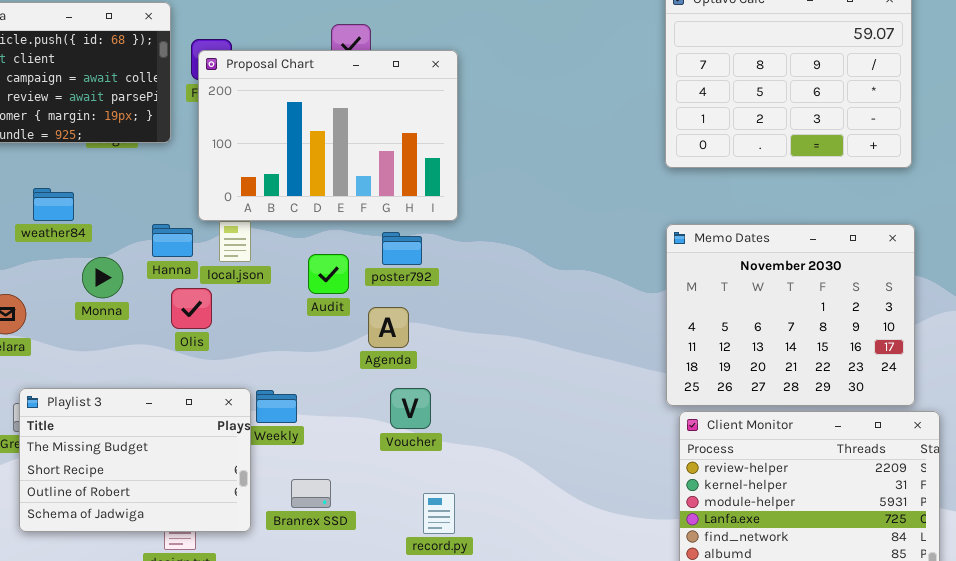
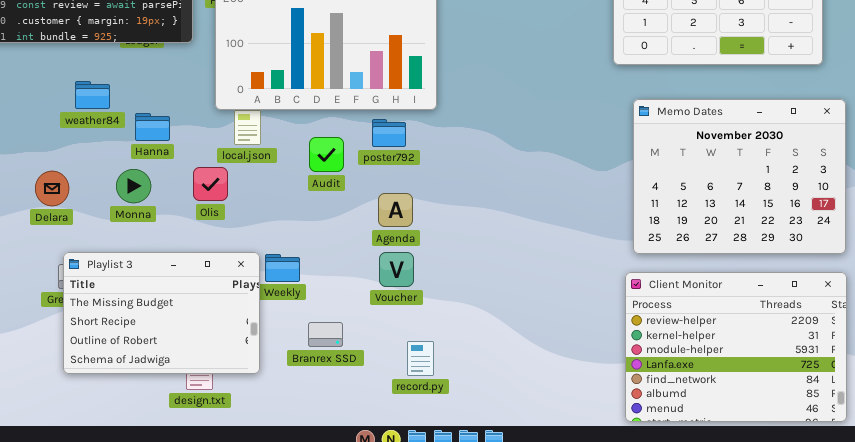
Hanna: [152,224,193,257] -> [135,113,170,141], moved
Memo Dates: [666,224,915,406] -> [633,99,846,254], moved
Monna: [82,257,123,298] -> [116,169,151,203], moved
Agenda: [368,307,409,348] -> [378,193,413,227], moved
Branrex SSD: [291,479,331,508] -> [308,322,343,347], moved

